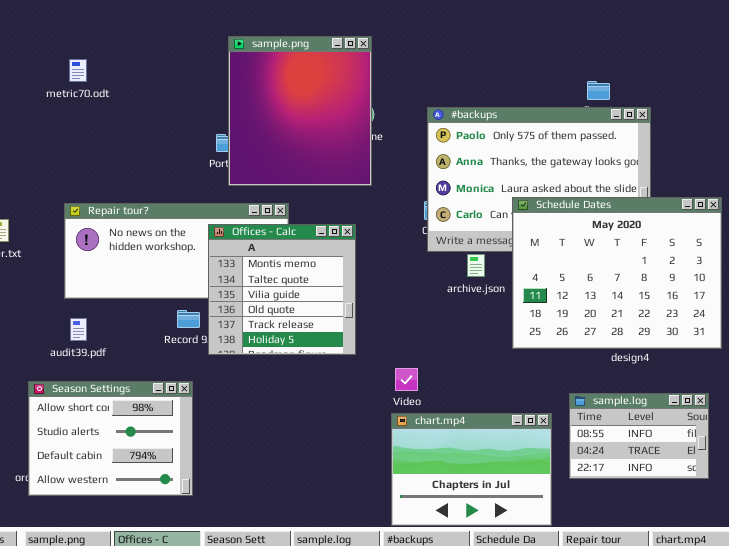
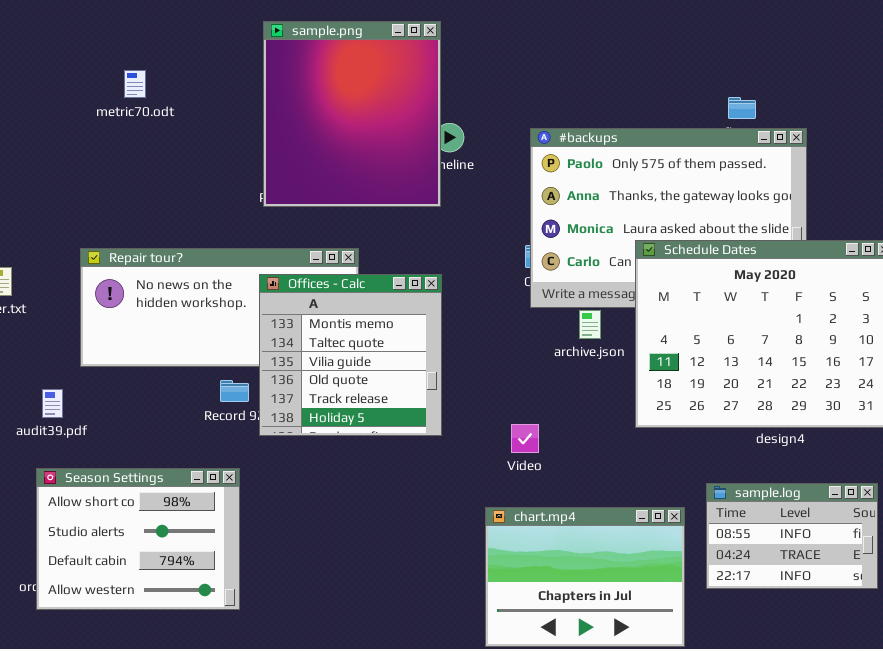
sample.png: [228,36,372,186] -> [263,21,441,207], moved
metric70.odt: [69,59,87,82] -> [124,70,146,98], moved
audit39.pdf: [70,318,87,341] -> [42,389,63,418], moved
Video: [395,368,418,391] -> [511,424,539,453], moved

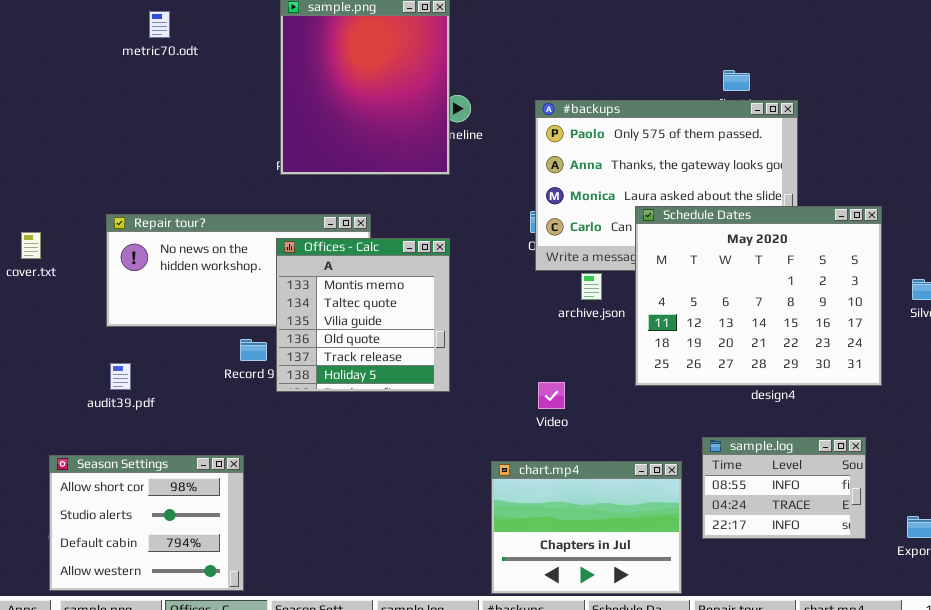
metric70.odt: [124,70,146,98] -> [149,11,170,38], moved
audit39.pdf: [42,389,63,418] -> [110,363,131,390], moved
Video: [511,424,539,453] -> [538,382,565,409], moved
Season Settings: [36,468,240,610] -> [49,455,244,591], moved

